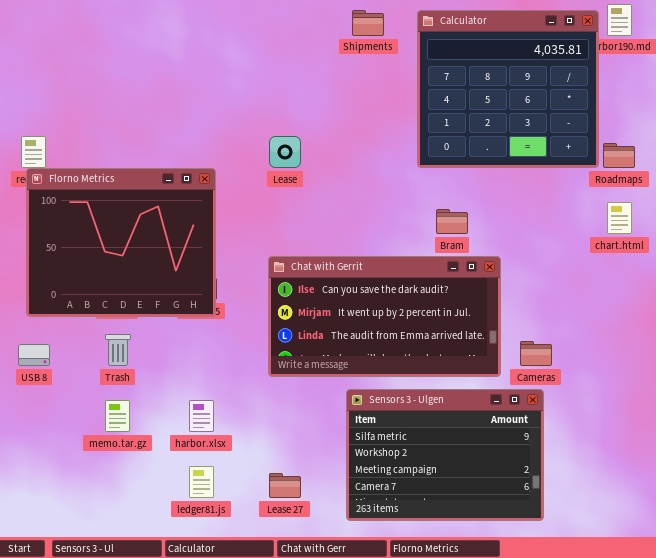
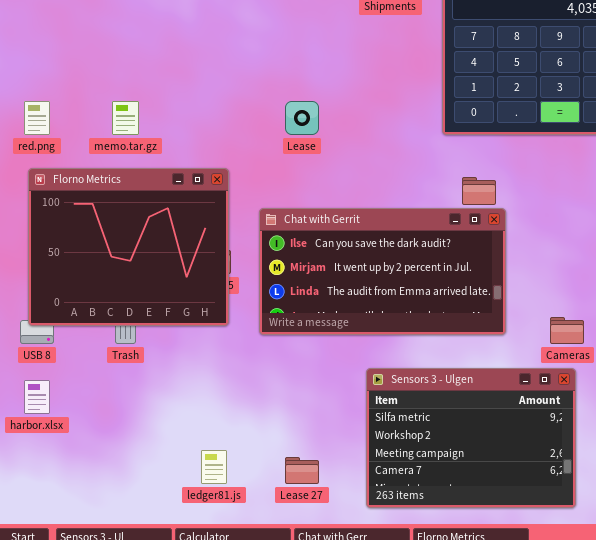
Florno Metrics: [26,168,216,317] -> [28,168,229,326], moved
Chat with Gerrit: [268,256,501,377] -> [259,208,506,335], moved
memo.tar.gz: [105,400,130,432] -> [112,101,139,135], moved
harbor.xlsx: [189,400,214,432] -> [24,380,50,414], moved

